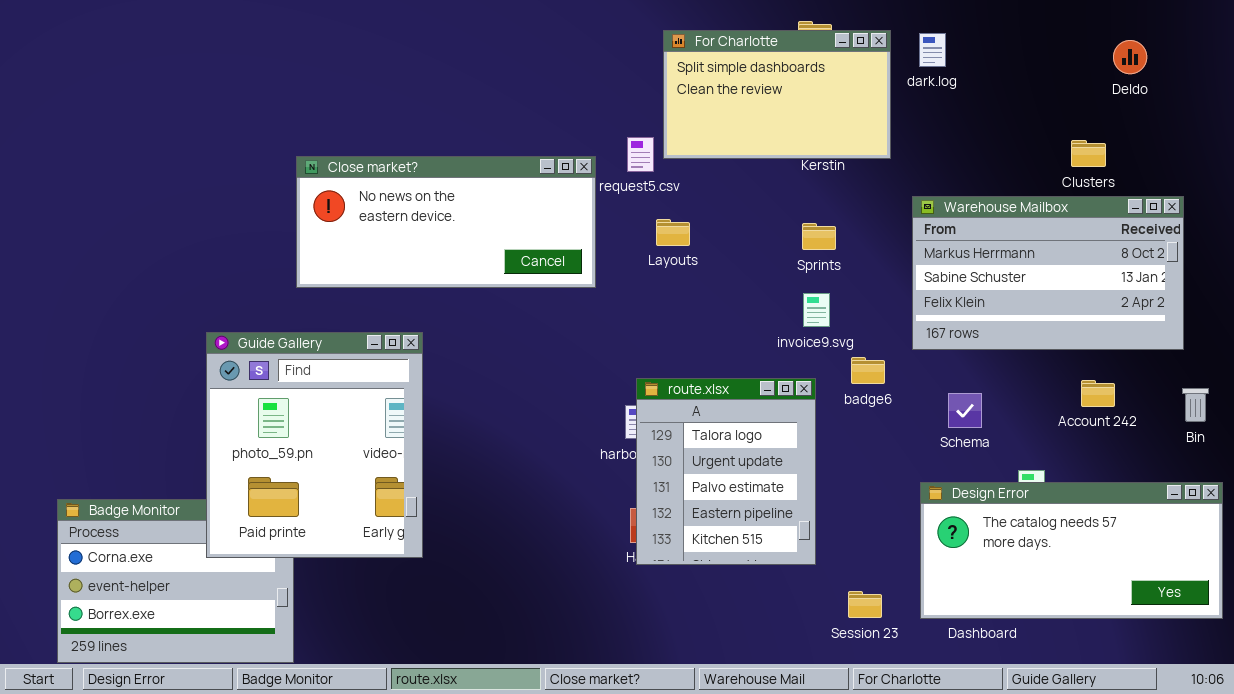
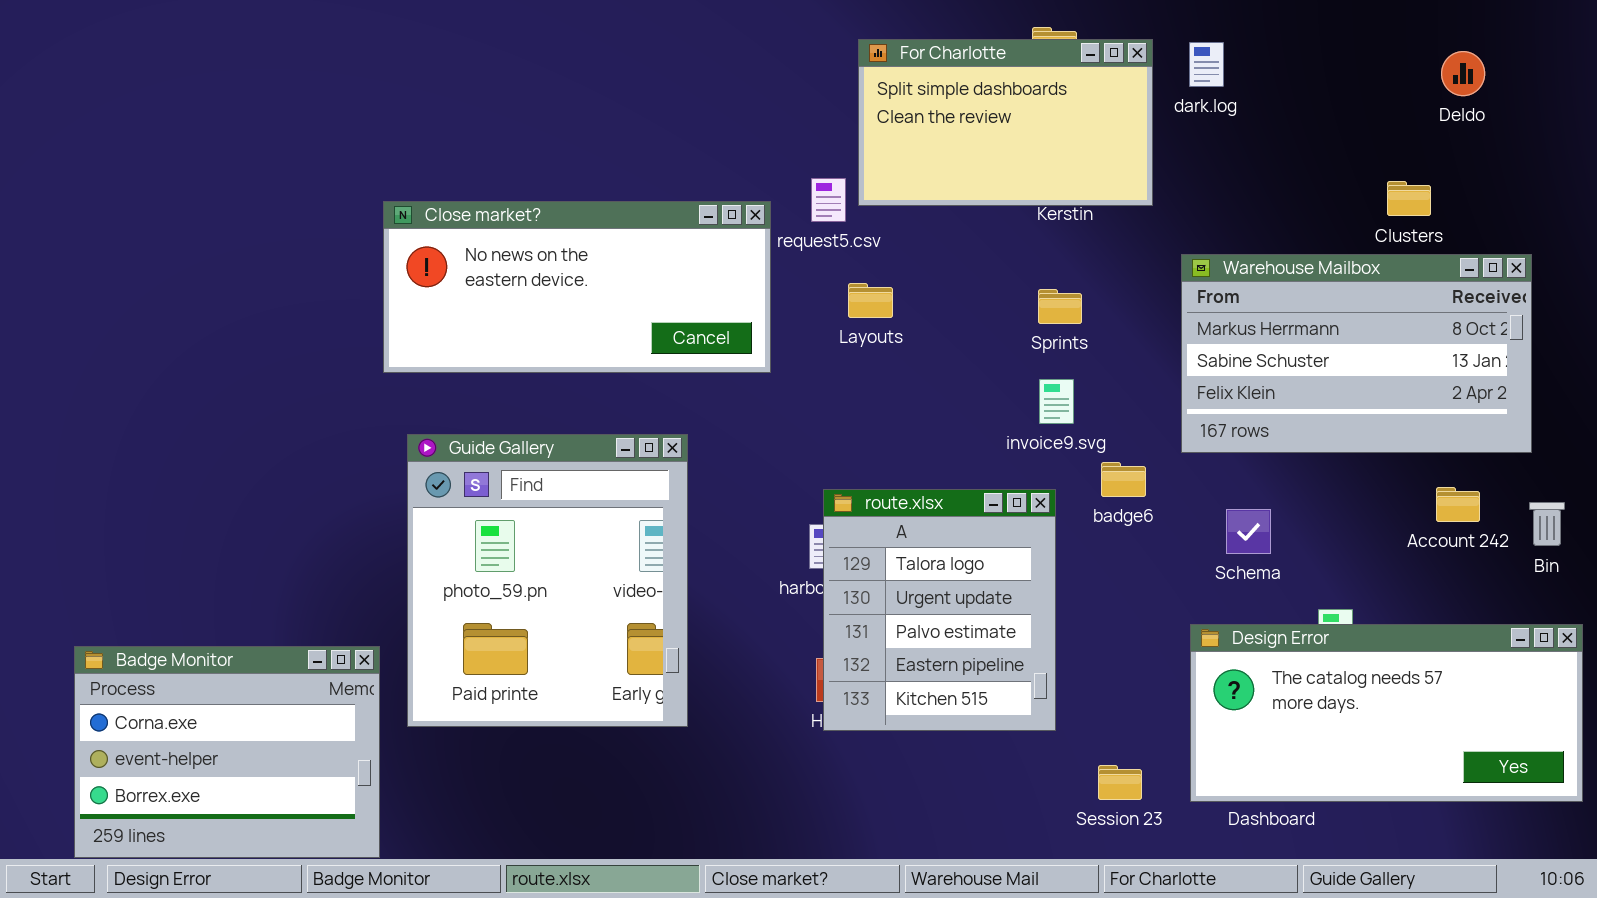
Guide Gallery: [206,332,423,558] -> [407,434,688,727], moved
Account 242: [1081,380,1115,407] -> [1436,487,1480,522], moved

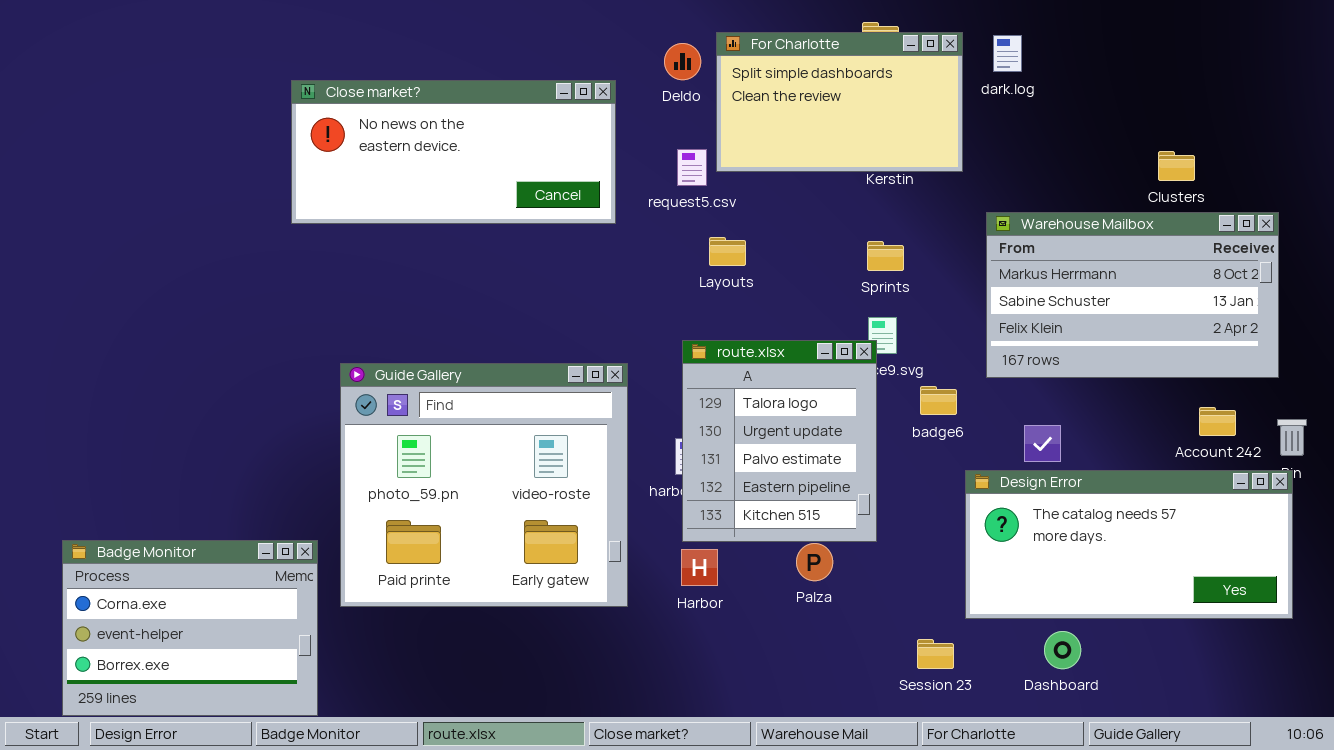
Deldo: [1441,51,1485,96] -> [664,43,701,80], moved
Close market?: [383,201,771,373] -> [291,80,616,224], moved
Guide Gallery: [407,434,688,727] -> [340,363,628,607], resized
route.xlsx: [823,489,1056,731] -> [682,340,877,542], moved
Design Error: [1190,624,1583,802] -> [965,470,1293,619], moved

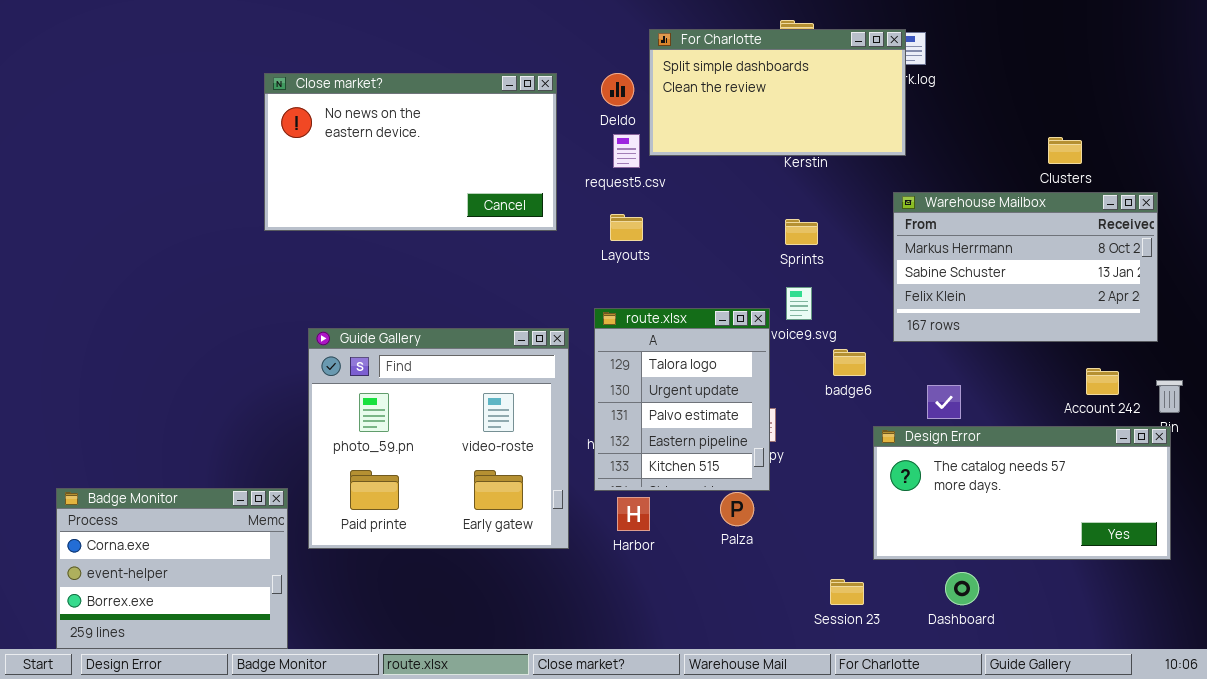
For Charlotte: [716,32,963,172] -> [649,29,906,156], resized
Deldo: [664,43,701,80] -> [601,73,634,106], moved
Close market?: [291,80,616,224] -> [264,73,557,231], resized
Layouts: [709,237,746,266] -> [610,214,643,241], moved
route.xlsx: [682,340,877,542] -> [594,308,770,491], moved

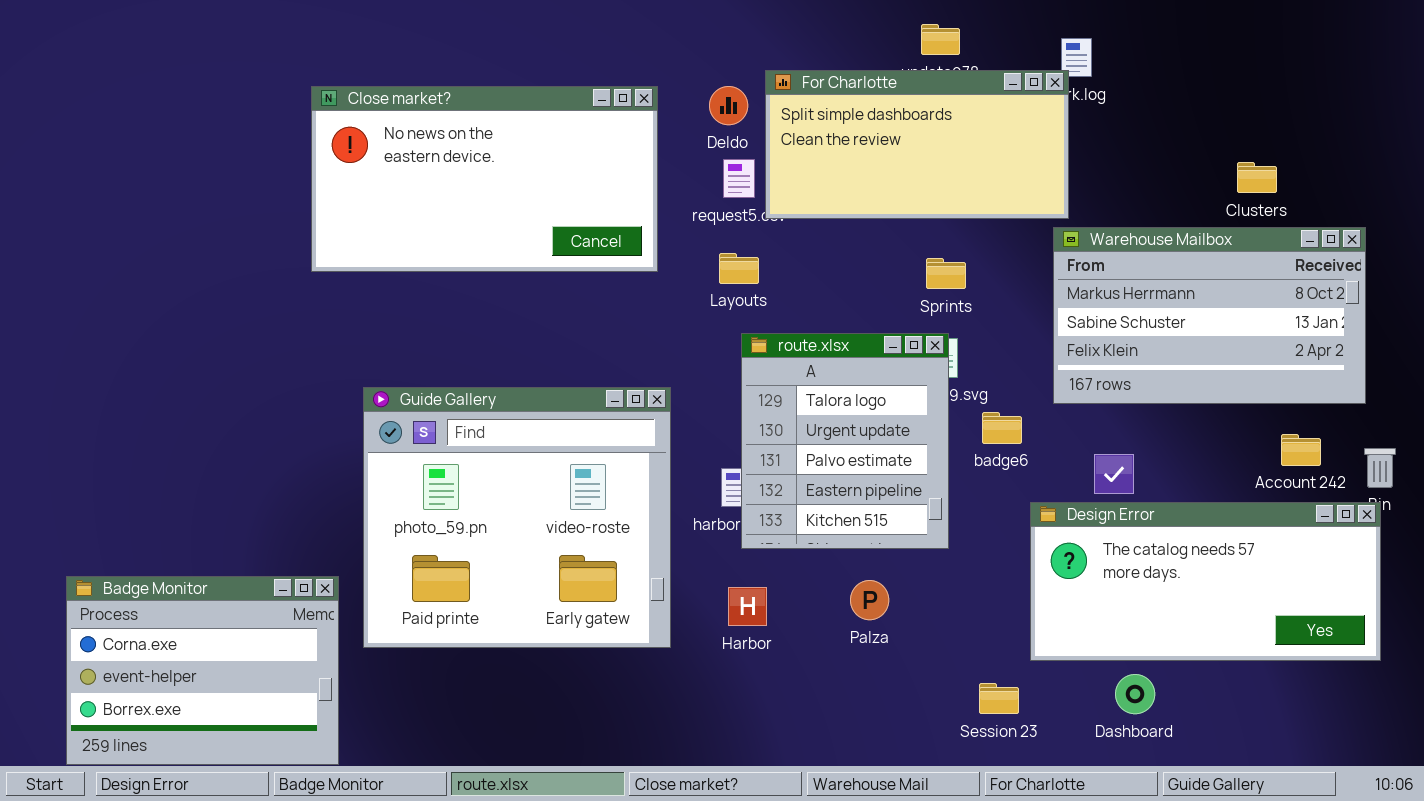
For Charlotte: [649,29,906,156] -> [765,70,1069,219], moved
route.xlsx: [594,308,770,491] -> [741,333,949,549], moved

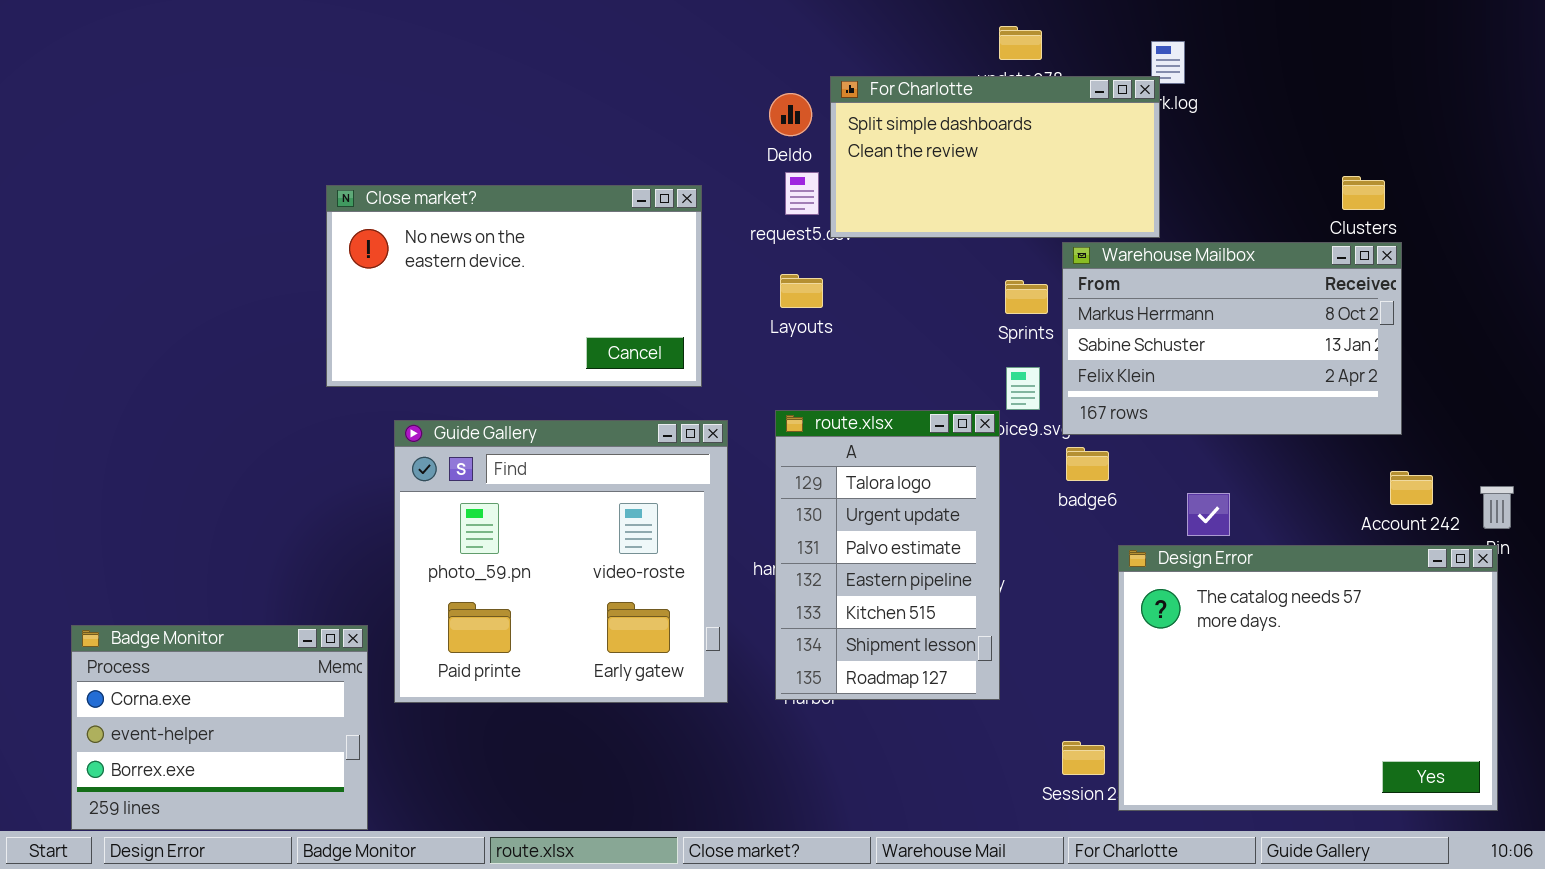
Close market?: [311,86,658,272] -> [326,185,702,387], moved
Warehouse Mailbox: [1053,227,1366,404] -> [1062,242,1402,435], moved
route.xlsx: [741,333,949,549] -> [775,410,1000,700], moved, resized
Design Error: [1030,502,1381,661] -> [1118,545,1498,811], resized

